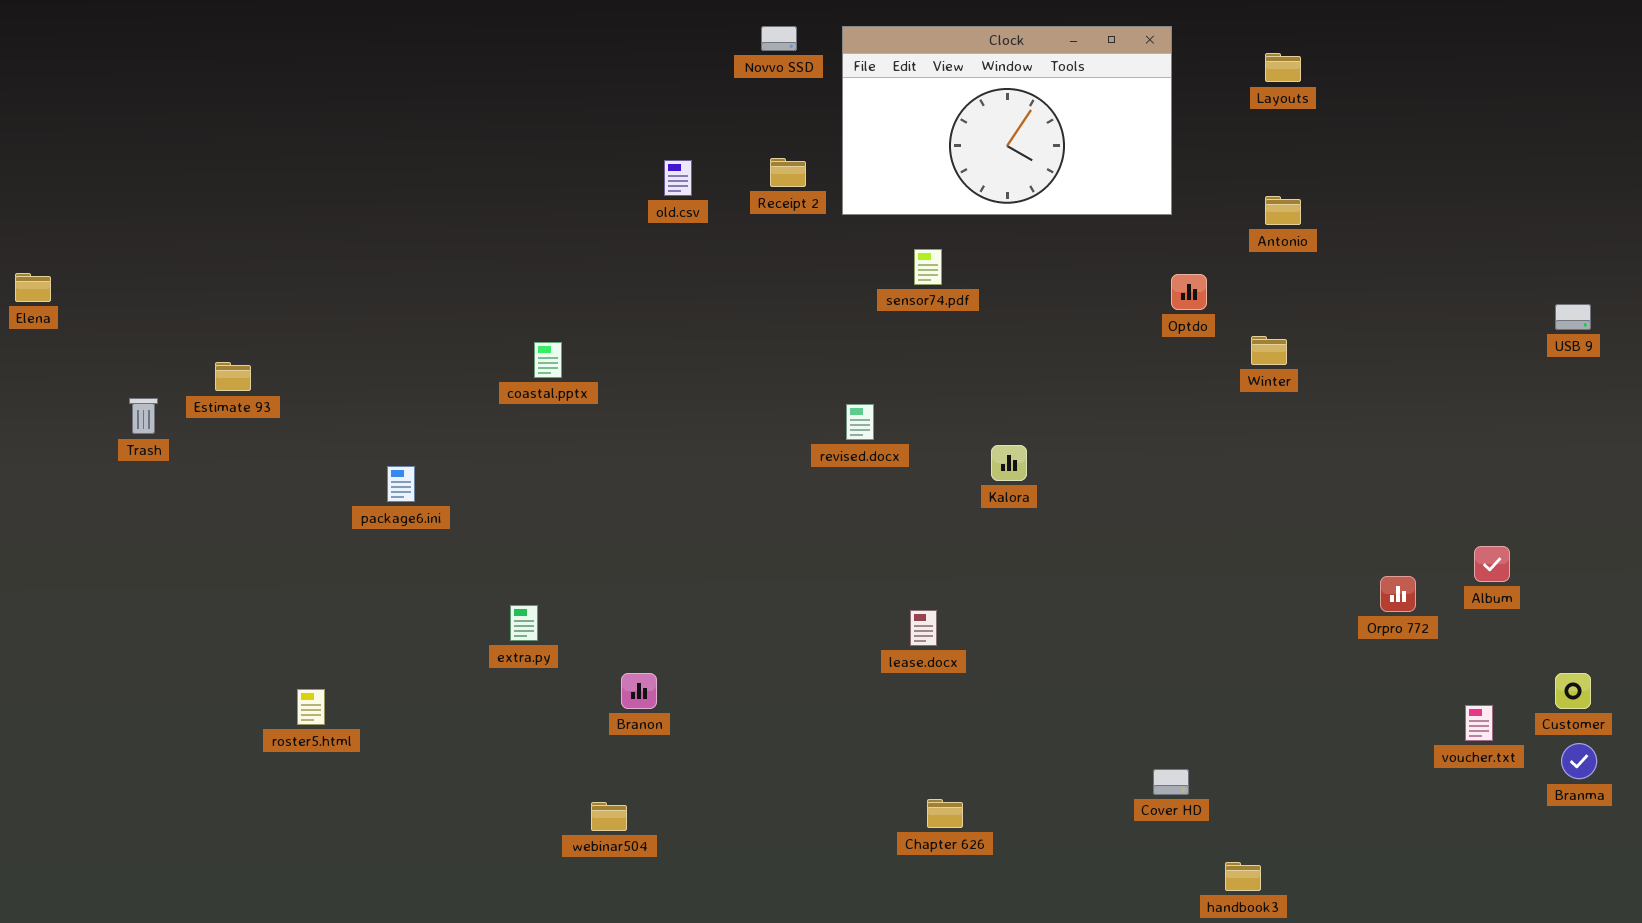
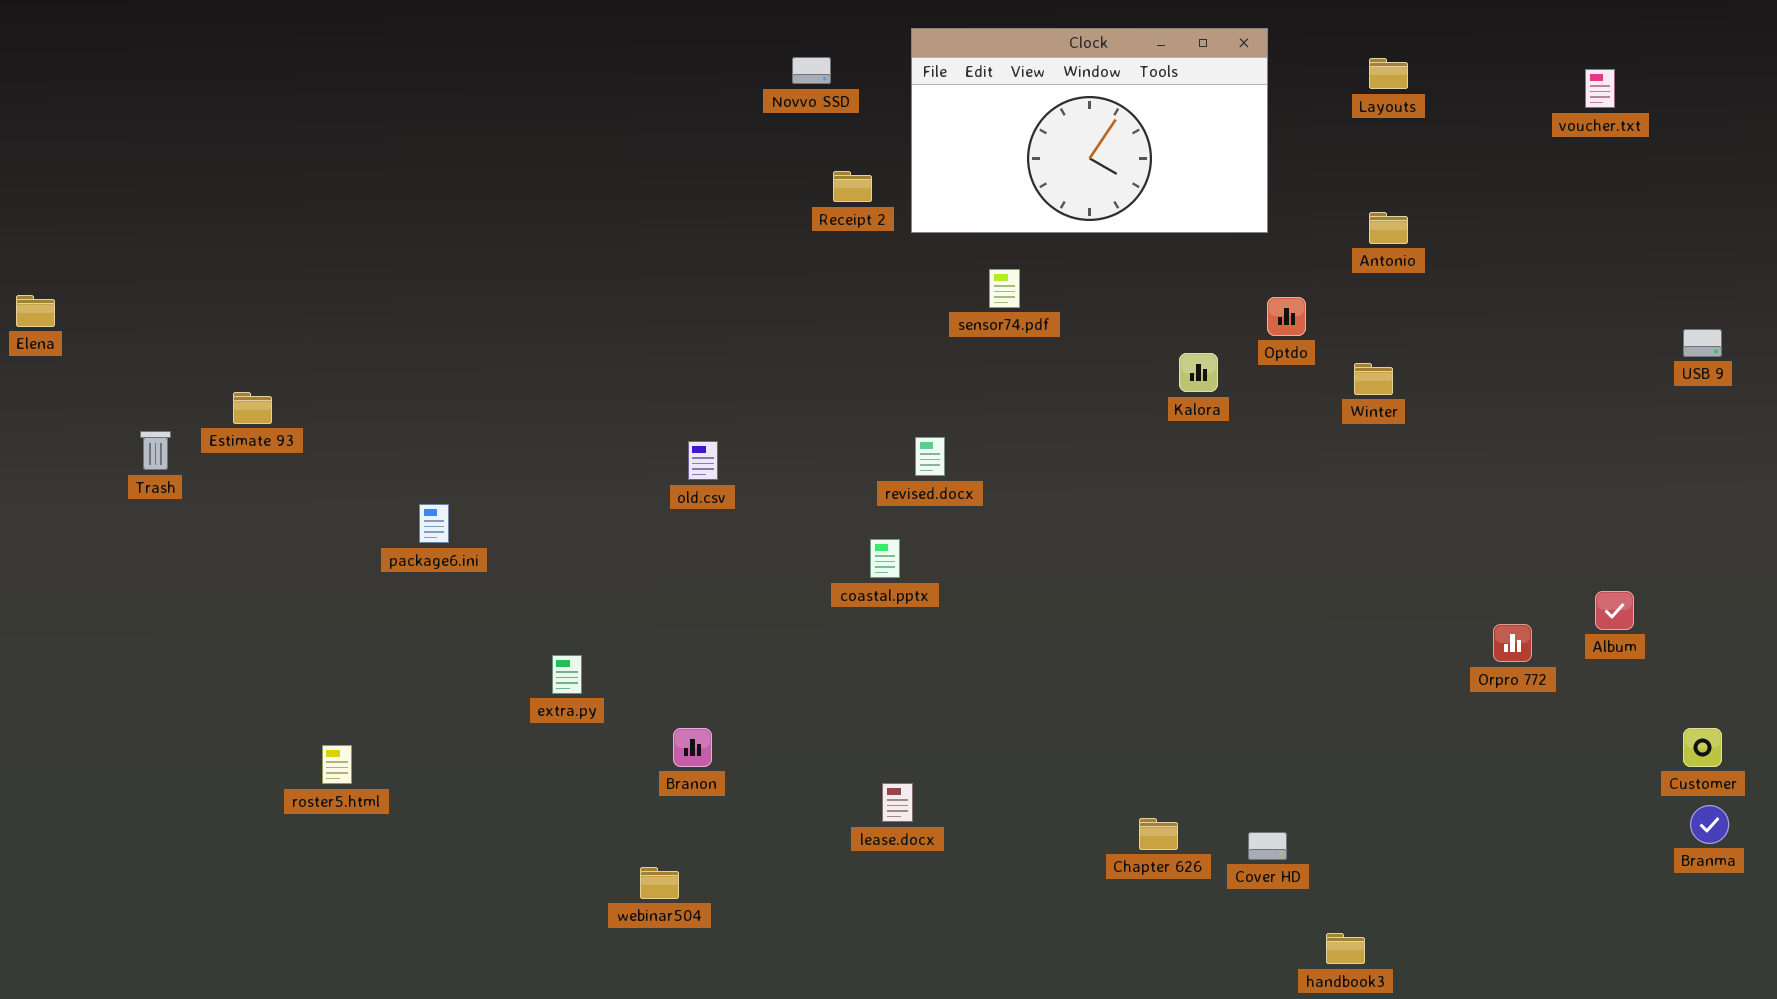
Novvo SSD: [761,26,797,51] -> [792,57,831,84], moved
old.csv: [664,160,692,196] -> [688,441,718,480], moved
coastal.pptx: [534,342,562,378] -> [870,539,900,578], moved
Kalora: [991,445,1027,481] -> [1179,353,1218,392], moved
lease.docx: [910,610,937,646] -> [882,783,913,822], moved
voucher.txt: [1465,705,1493,741] -> [1585,69,1615,108], moved
Chapter 626: [927,799,963,828] -> [1139,818,1178,850], moved

